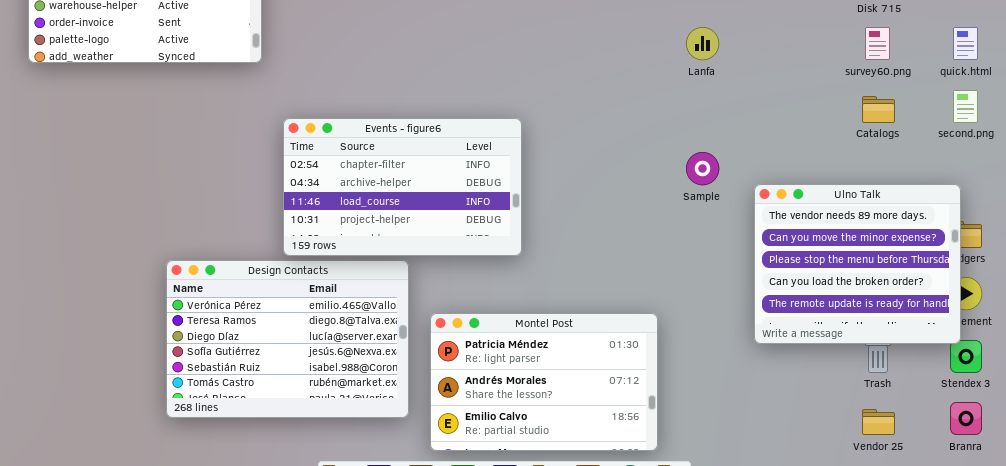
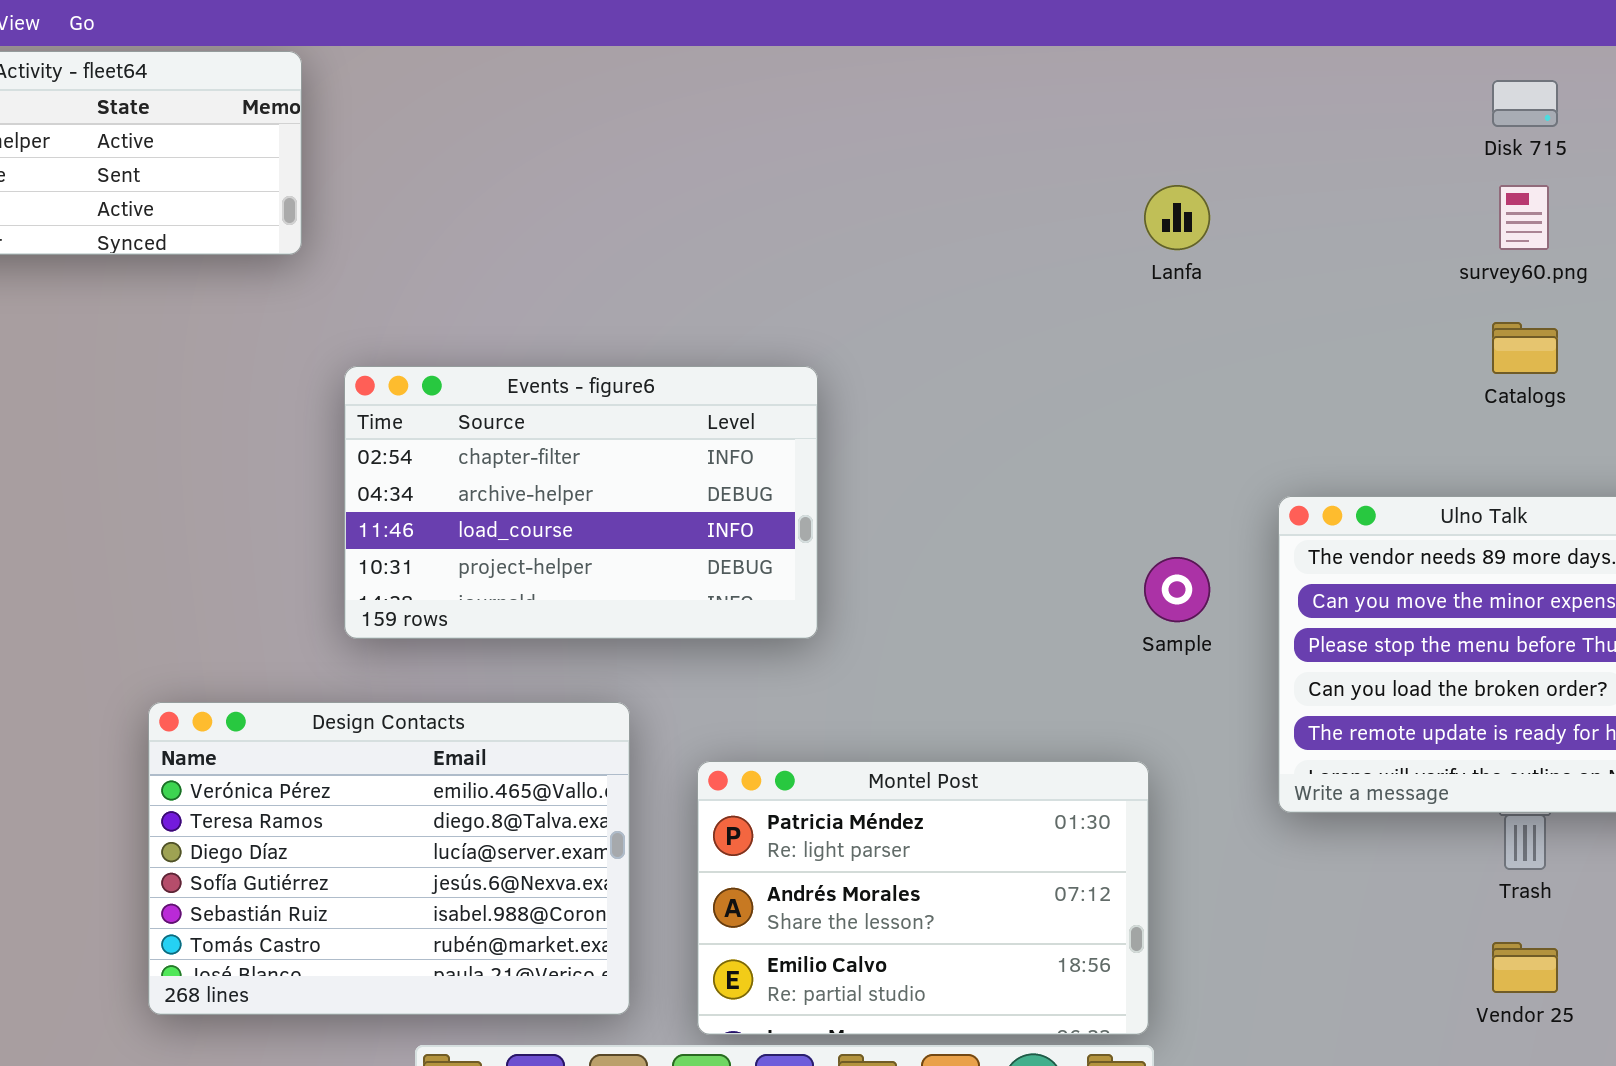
Sample: [686,152,719,185] -> [1144,557,1210,622], moved
Design Contacts: [166,260,409,418] -> [148,702,630,1015], moved
Montel Post: [430,313,658,451] -> [697,761,1149,1035], moved

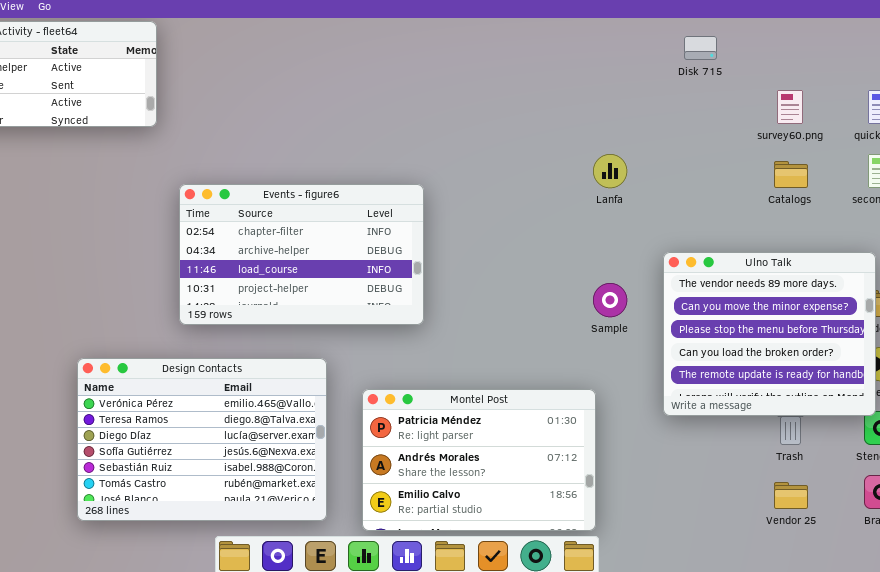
Disk 715: [1492,80,1558,127] -> [684,36,717,60], moved
Lanfa: [1144,185,1210,250] -> [593,154,627,188], moved

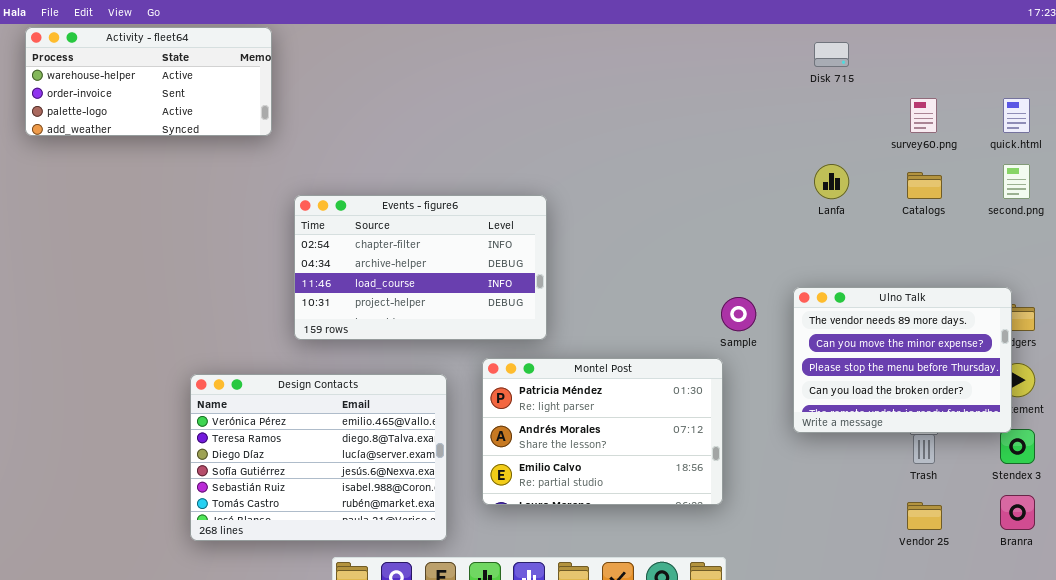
Lanfa: [593,154,627,188] -> [814,164,849,199], moved
Ulno Talk: [663,252,876,416] -> [793,287,1012,433], resized
Montel Post: [362,389,596,531] -> [482,358,723,505], moved

